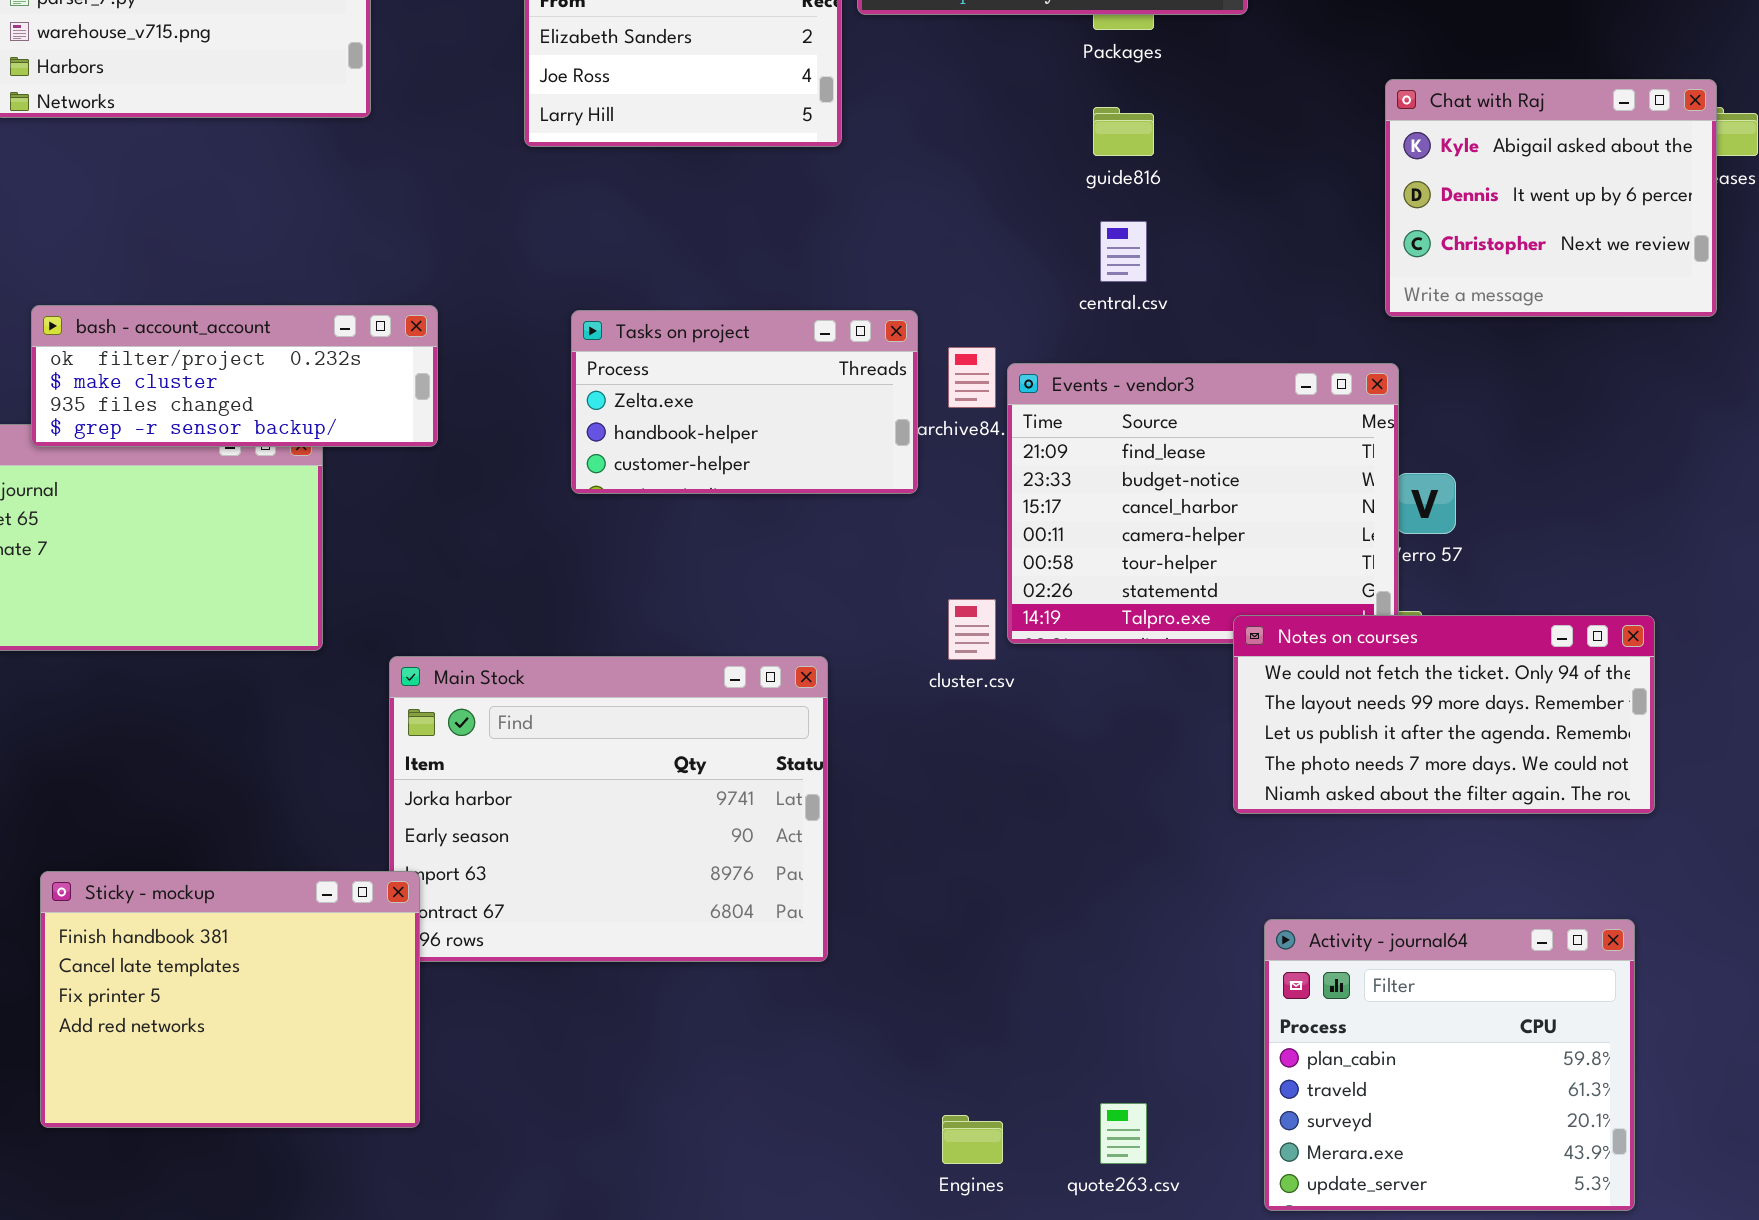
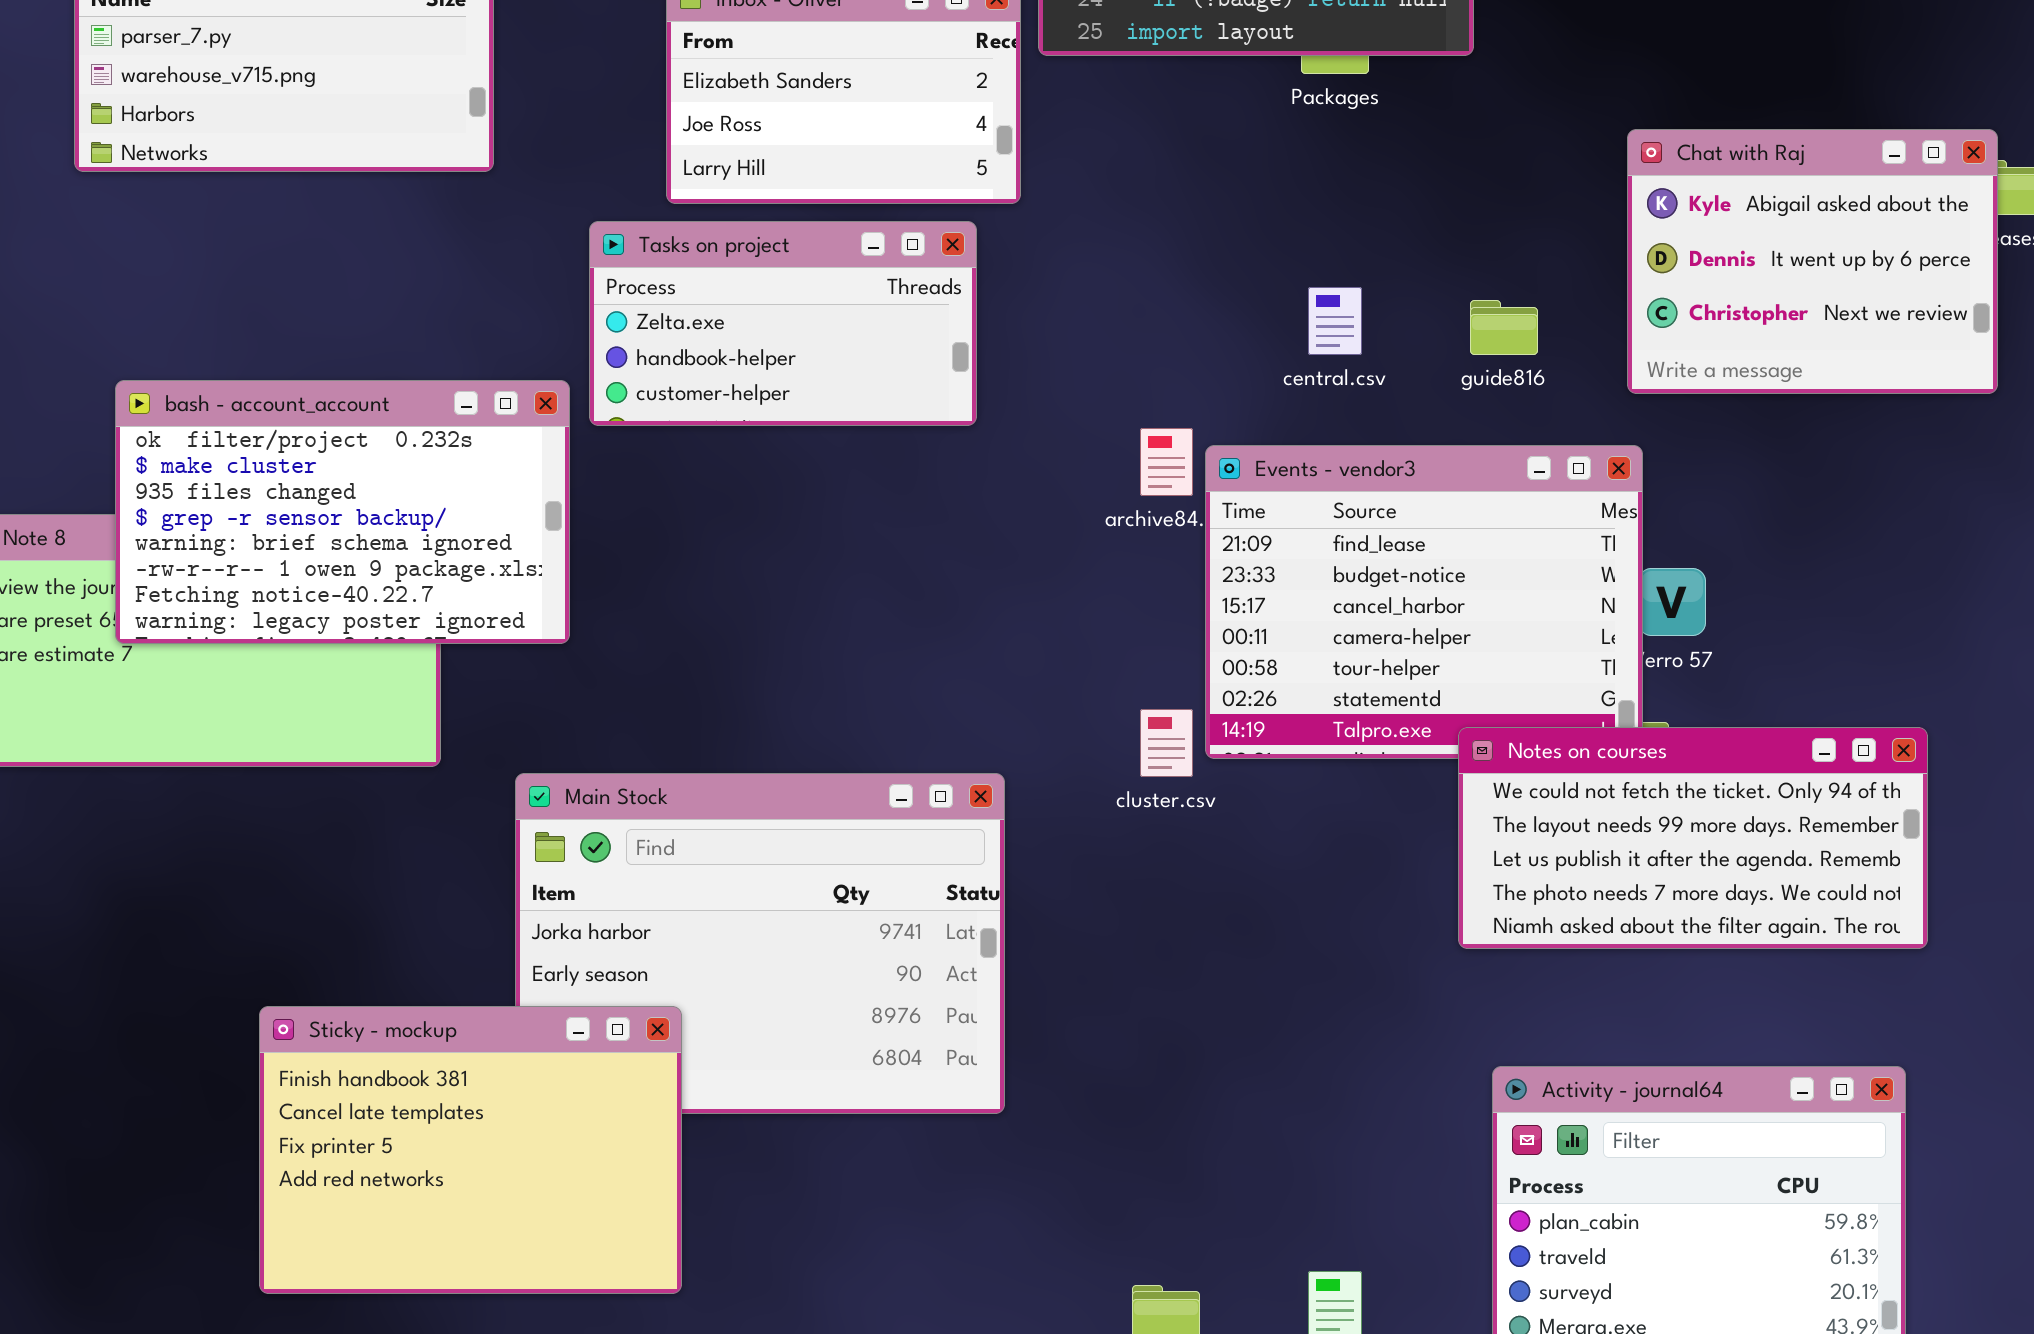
guide816: [1093,107,1154,156] -> [1470,300,1538,355], moved
bash - account_account: [31,305,438,447] -> [115,380,570,644], resized
Tasks on project: [571,310,918,494] -> [589,221,977,426], moved
Sticky - mockup: [40,871,420,1128] -> [259,1006,682,1294], moved

